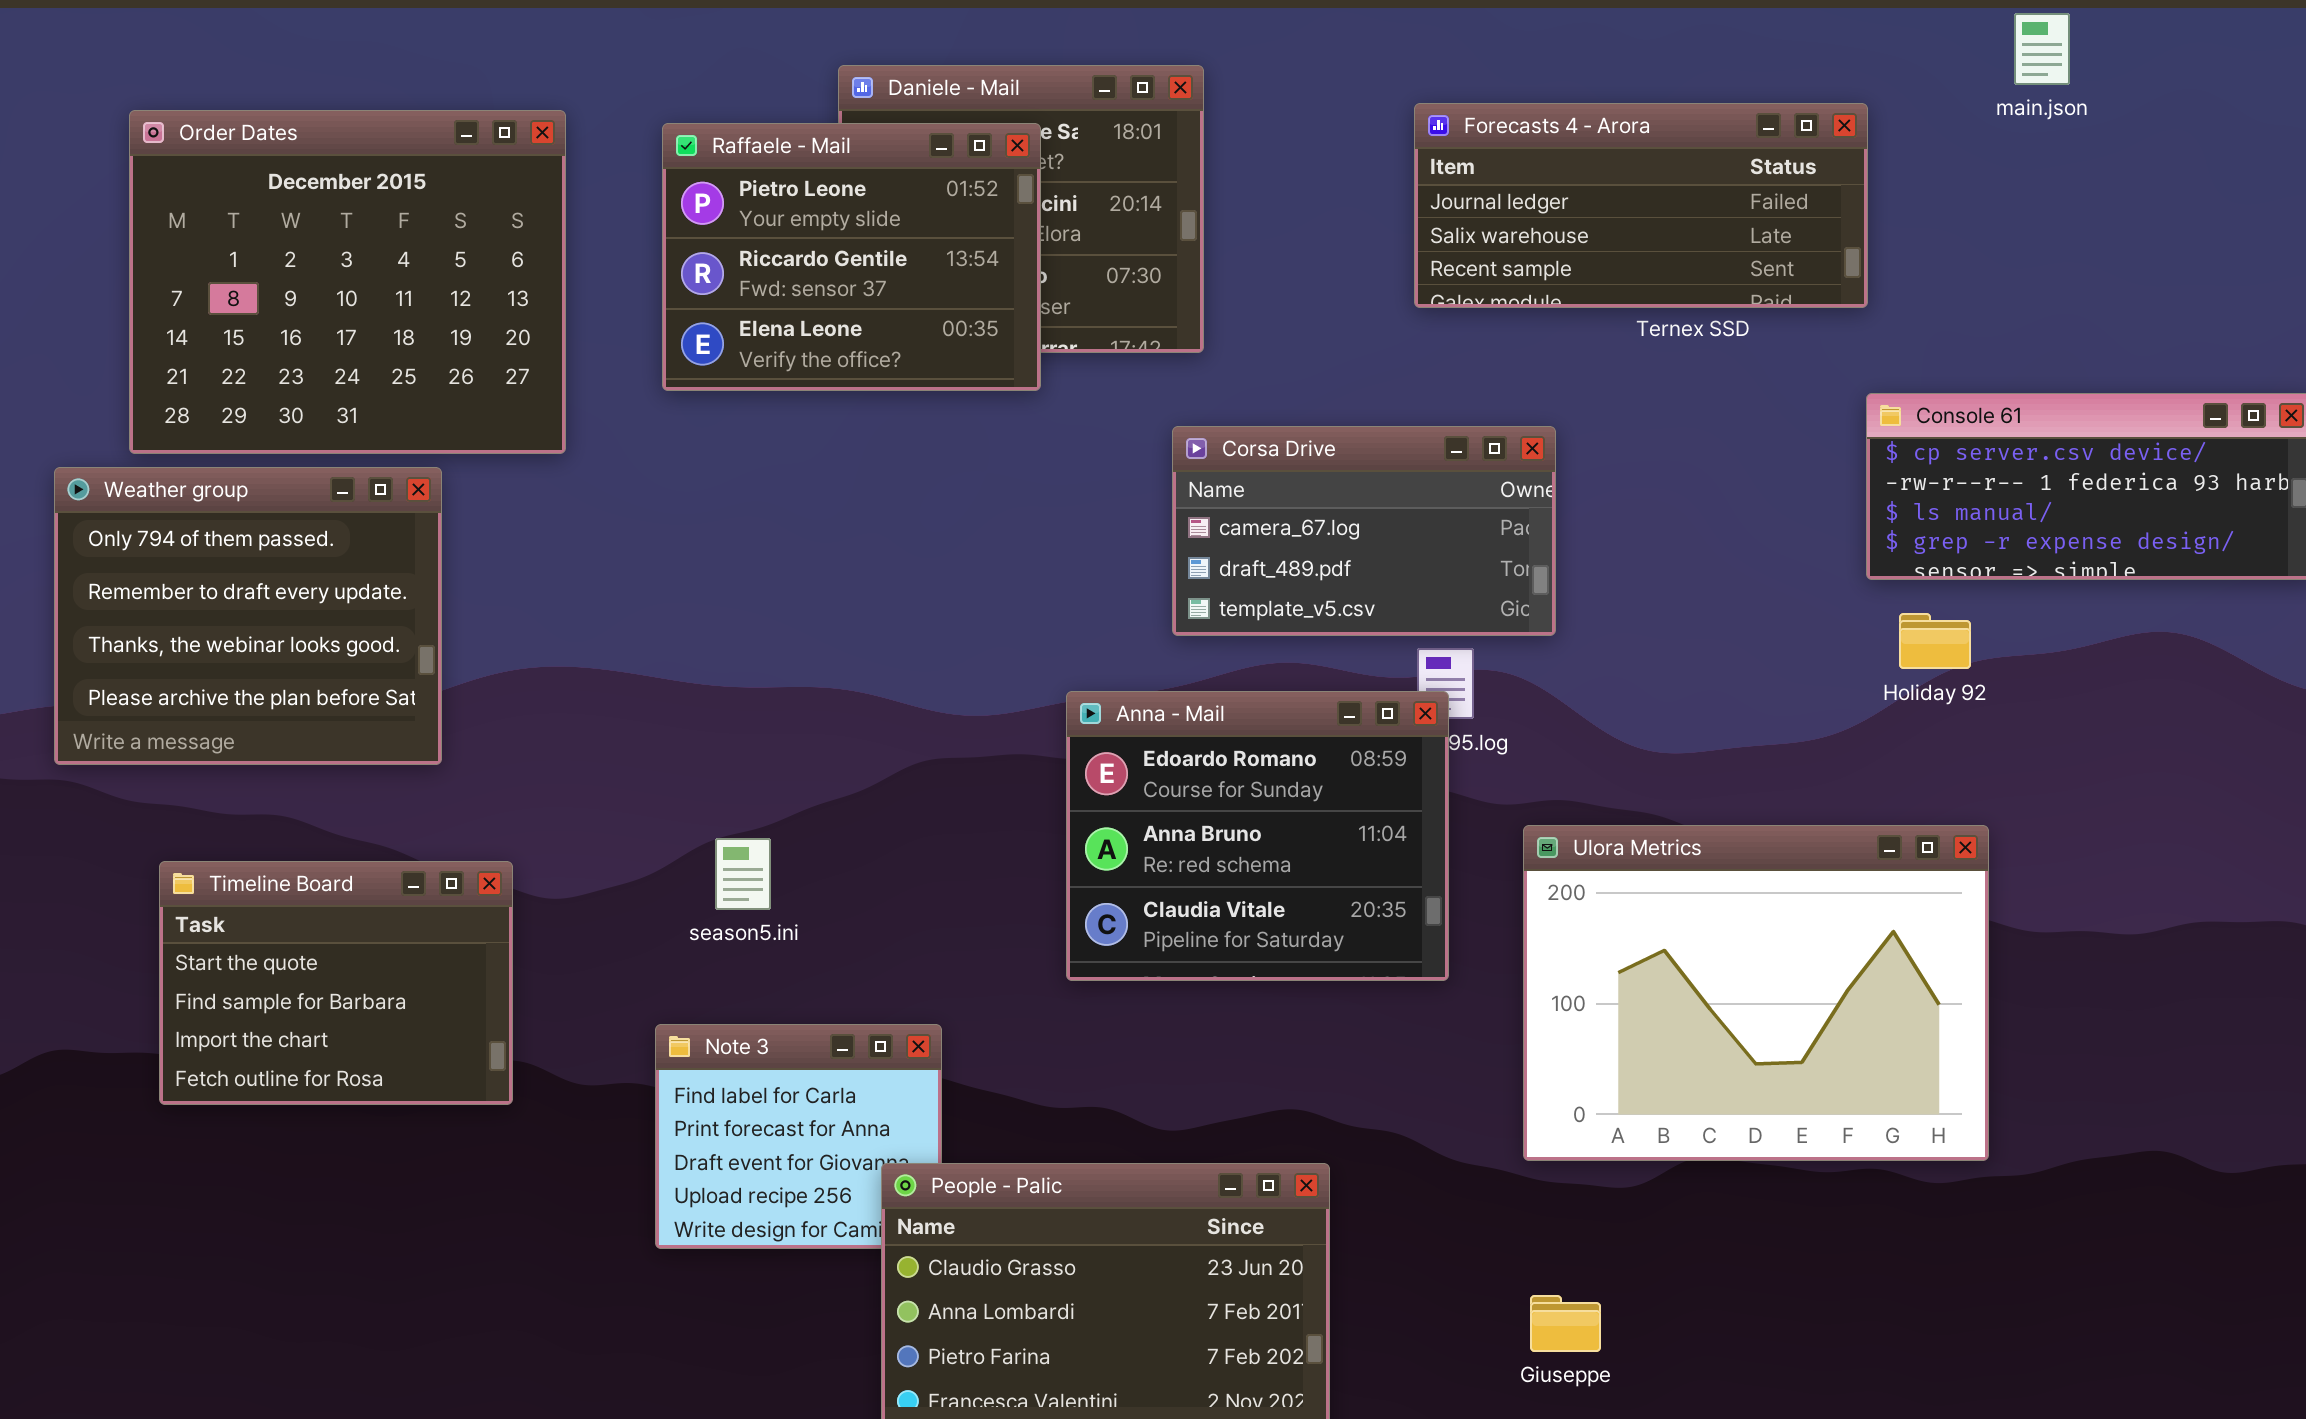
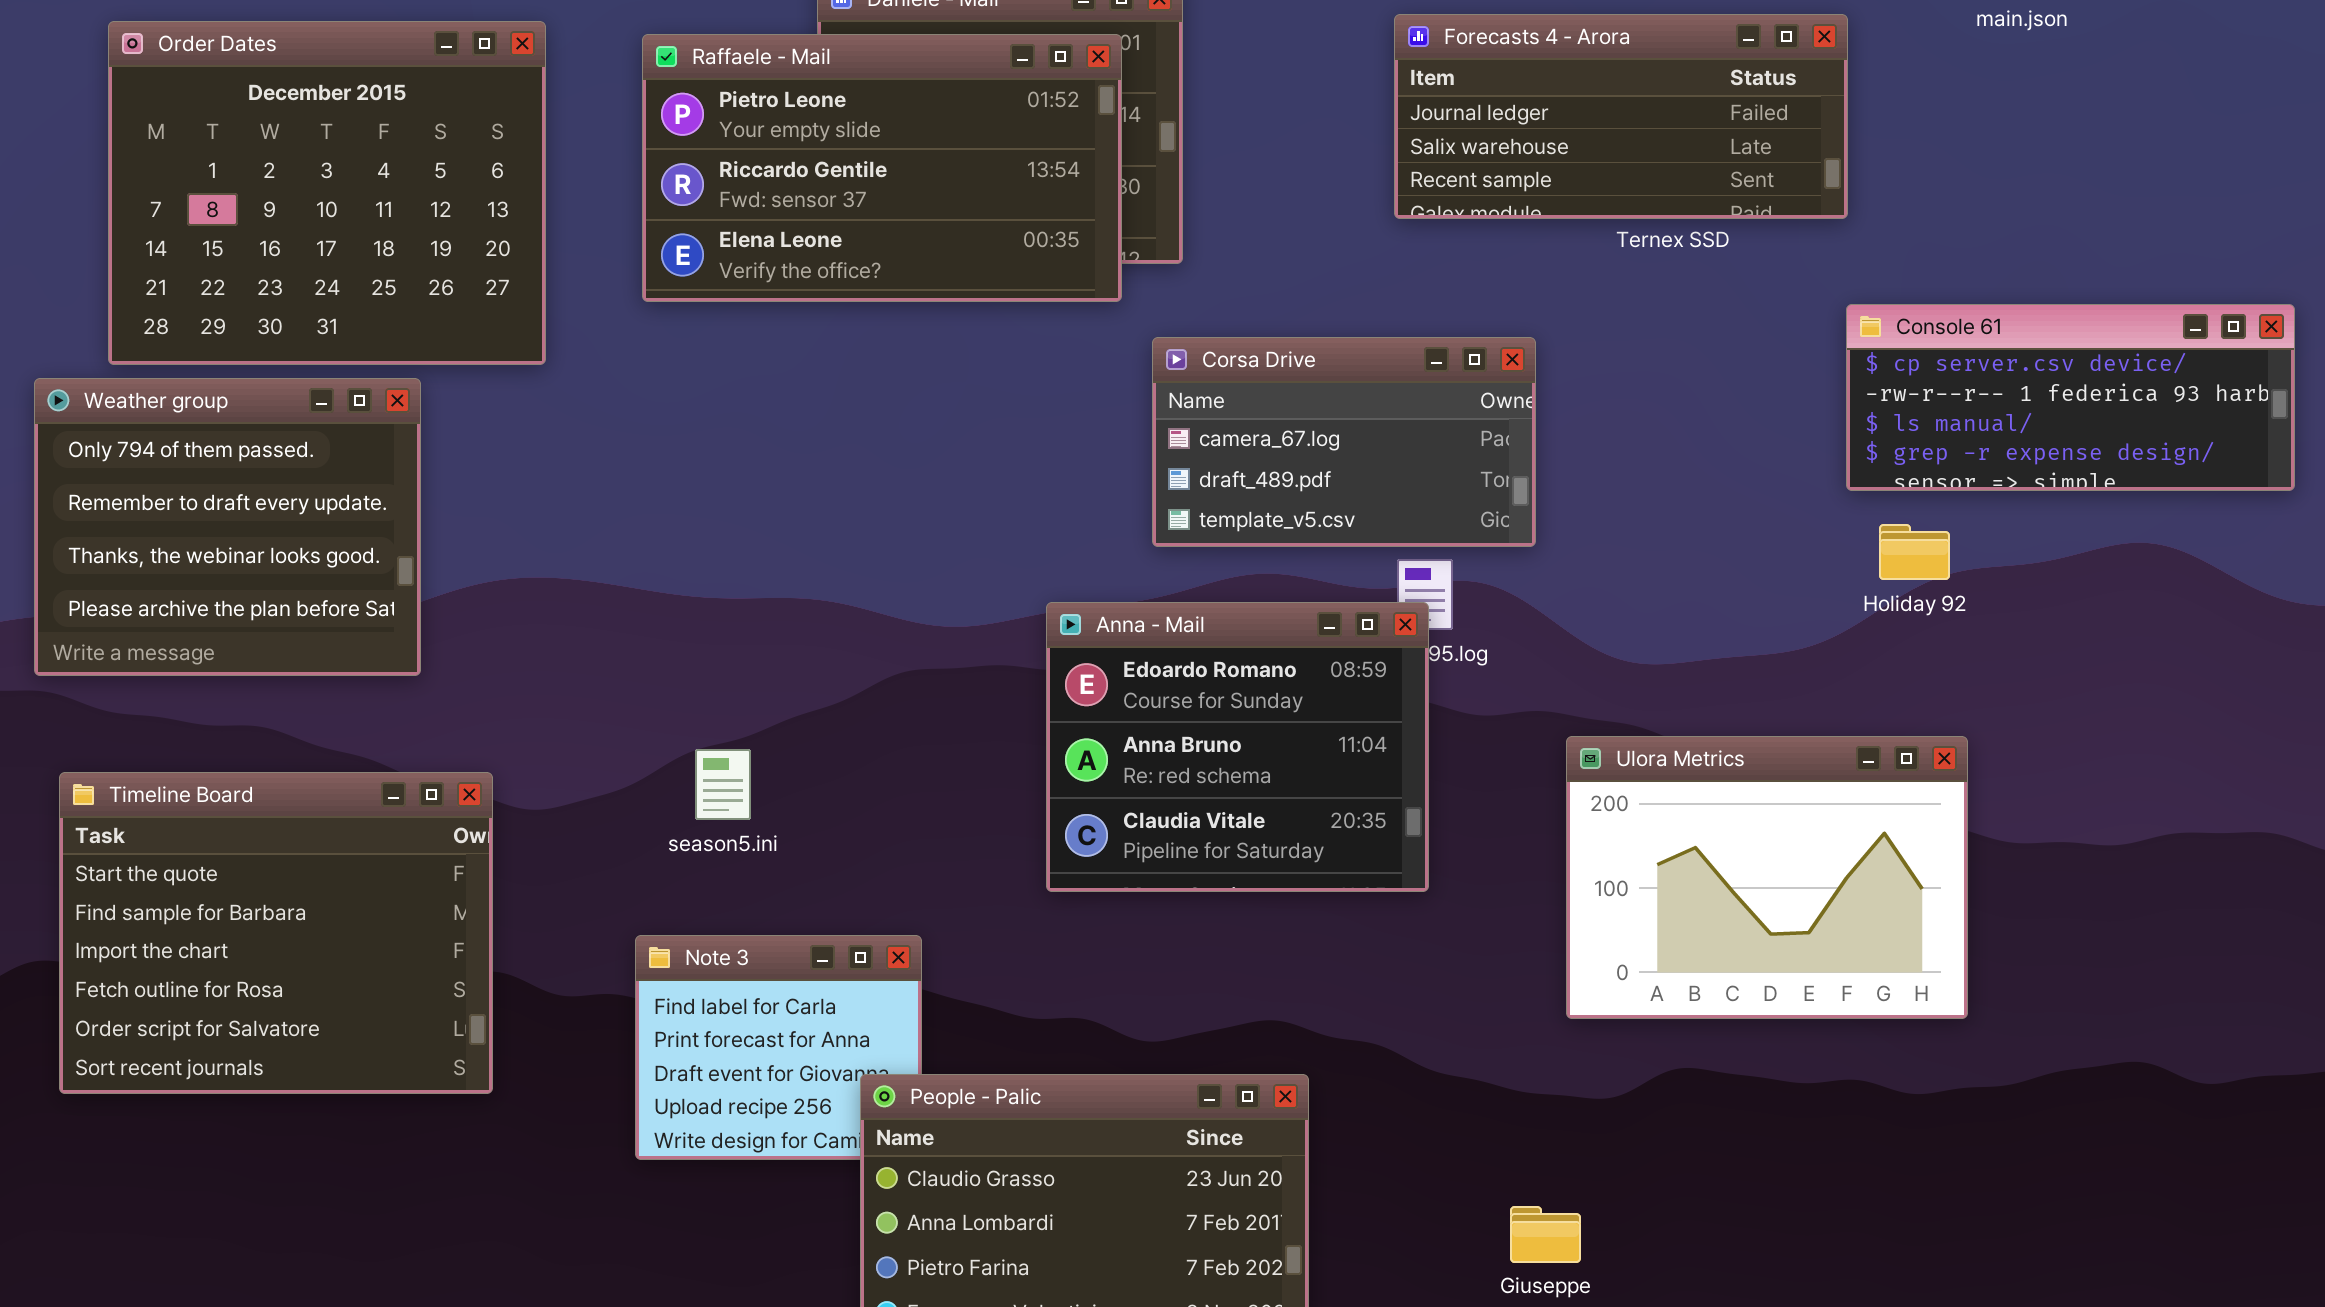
Raffaele - Mail: [662,123,1041,391] -> [642,34,1122,302], resized
Ulora Metrics: [1523,825,1989,1161] -> [1566,736,1968,1019], resized
Timeline Board: [159,861,513,1105] -> [59,772,493,1094], resized

